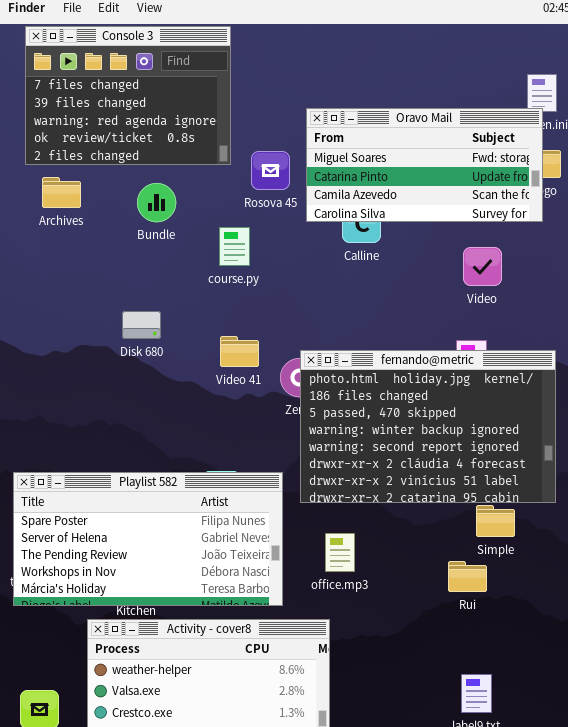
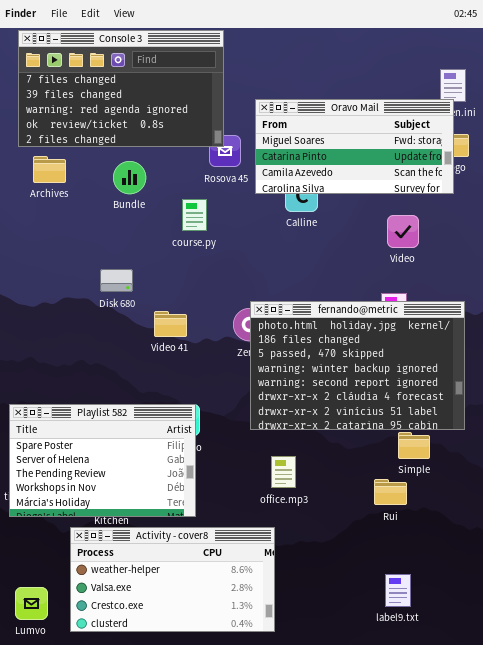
Console 3: [25,26,231,165] -> [18,30,224,147], resized
Video 41: [220,336,259,367] -> [154,311,187,337], moved
Playlist 582: [13,472,283,606] -> [9,404,196,517], resized

